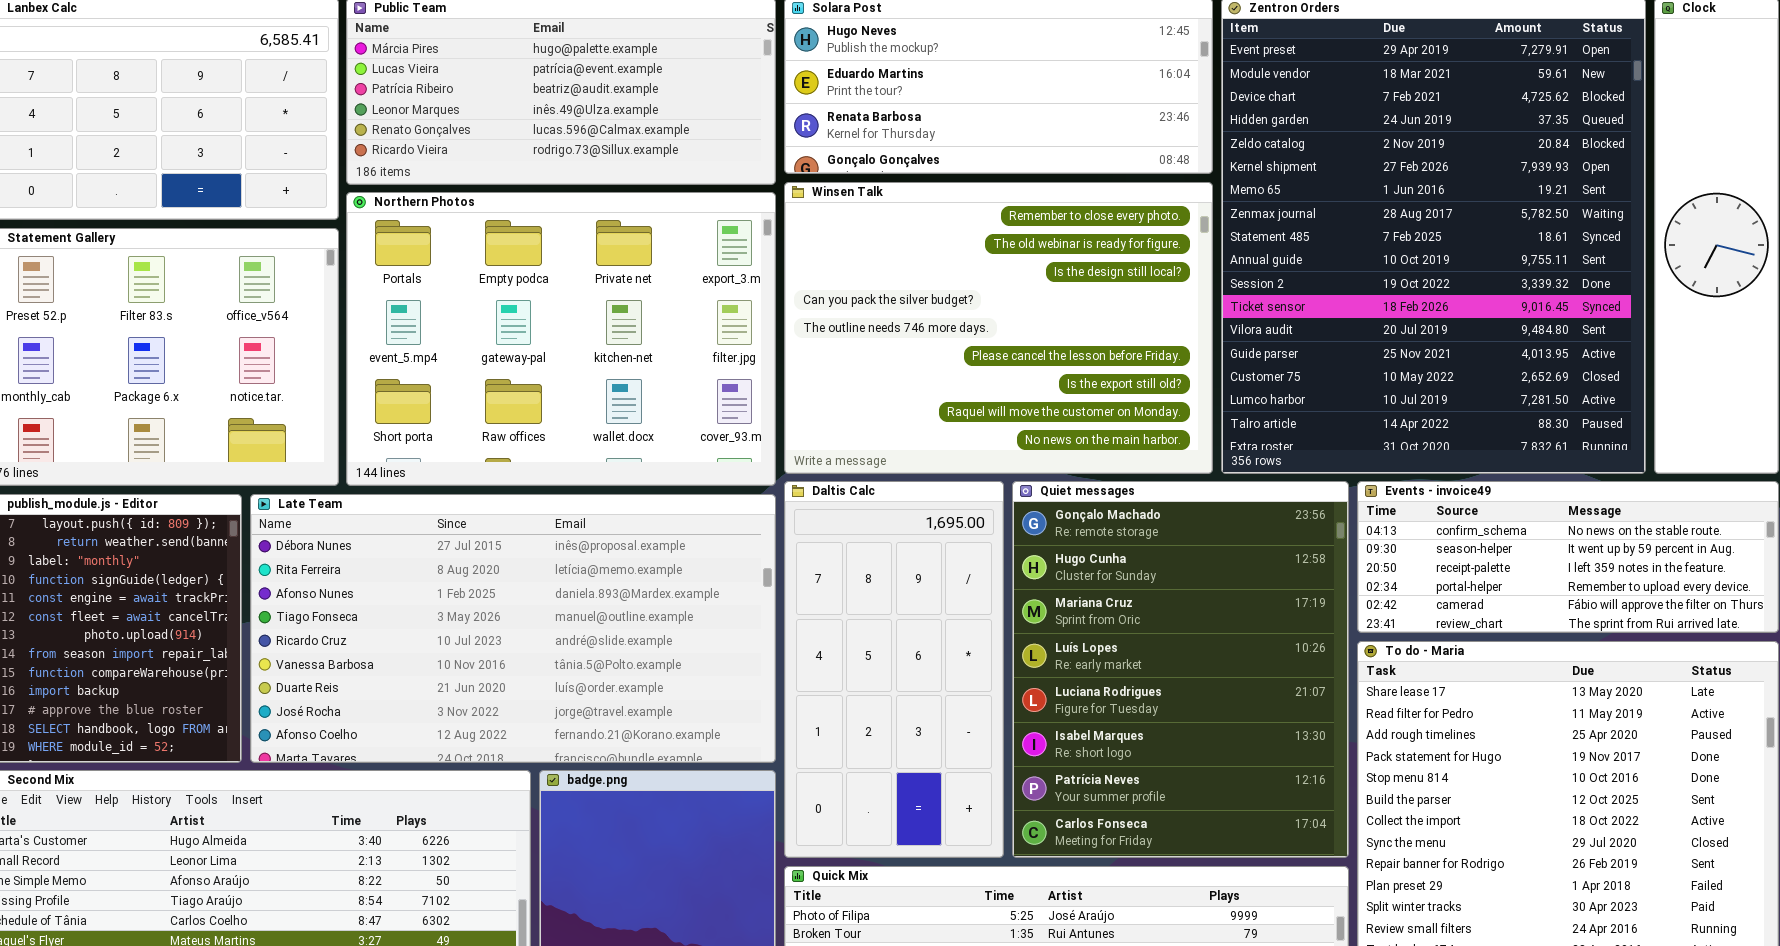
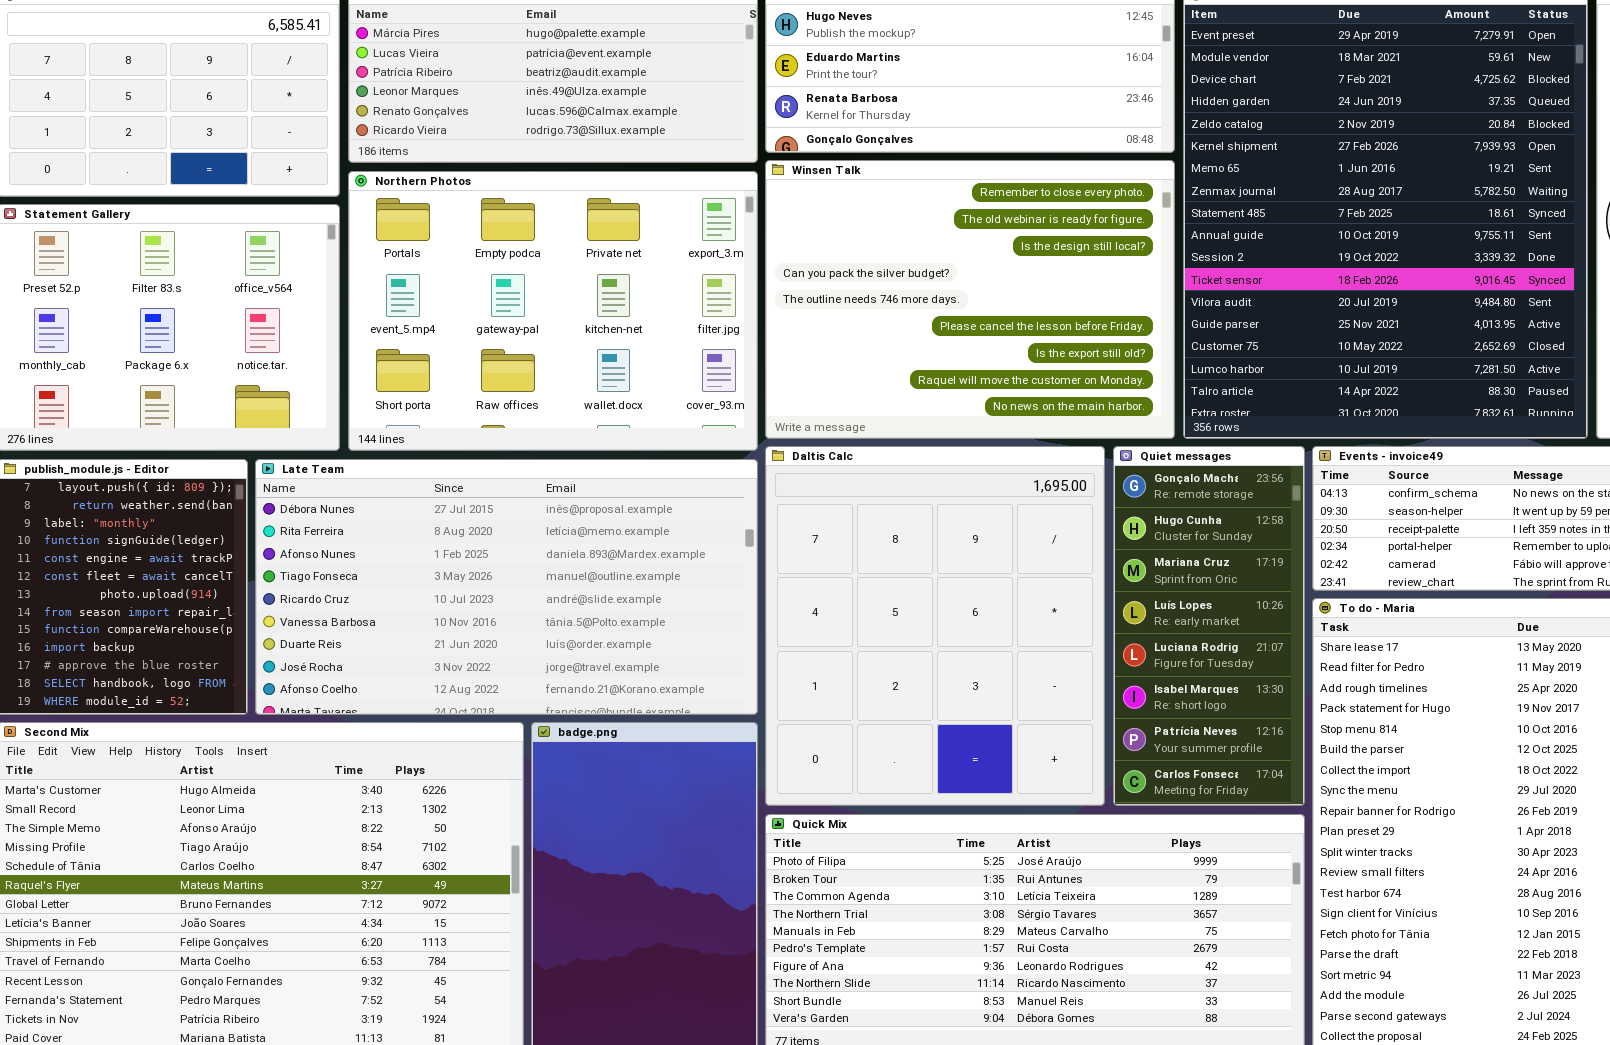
Daltis Calc: [784,481,1004,858] -> [765,446,1105,806], resized
Quiet messages: [1012,481,1349,858] -> [1113,446,1305,806], resized

